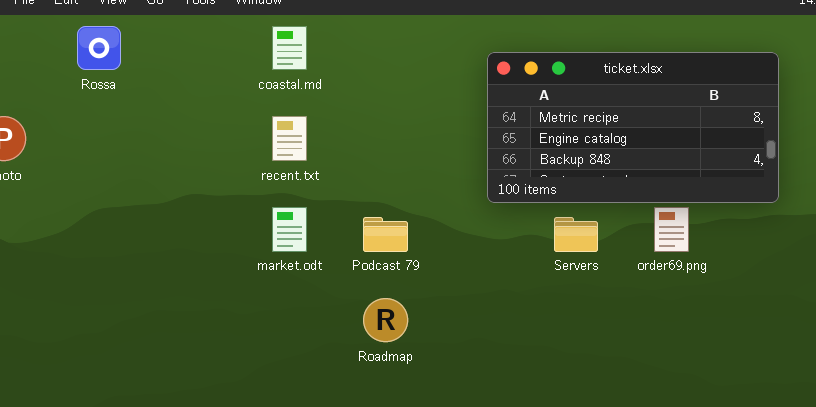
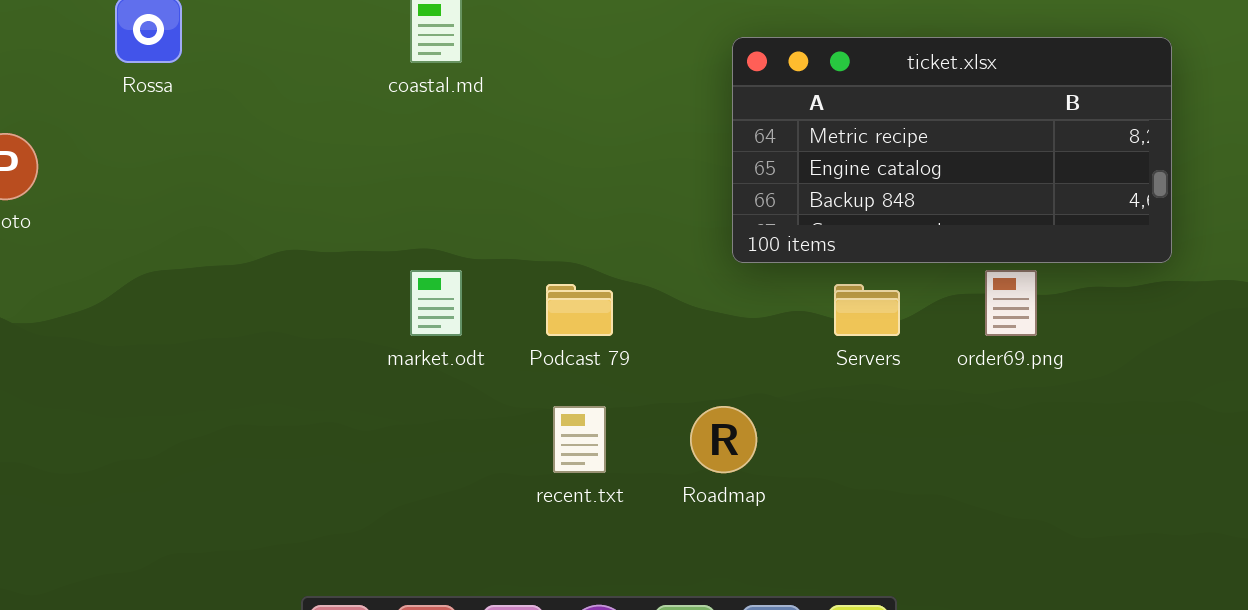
recent.txt: [272,116,307,161] -> [553,406,606,473], moved
Roadmap: [363,298,408,342] -> [690,406,757,473], moved

